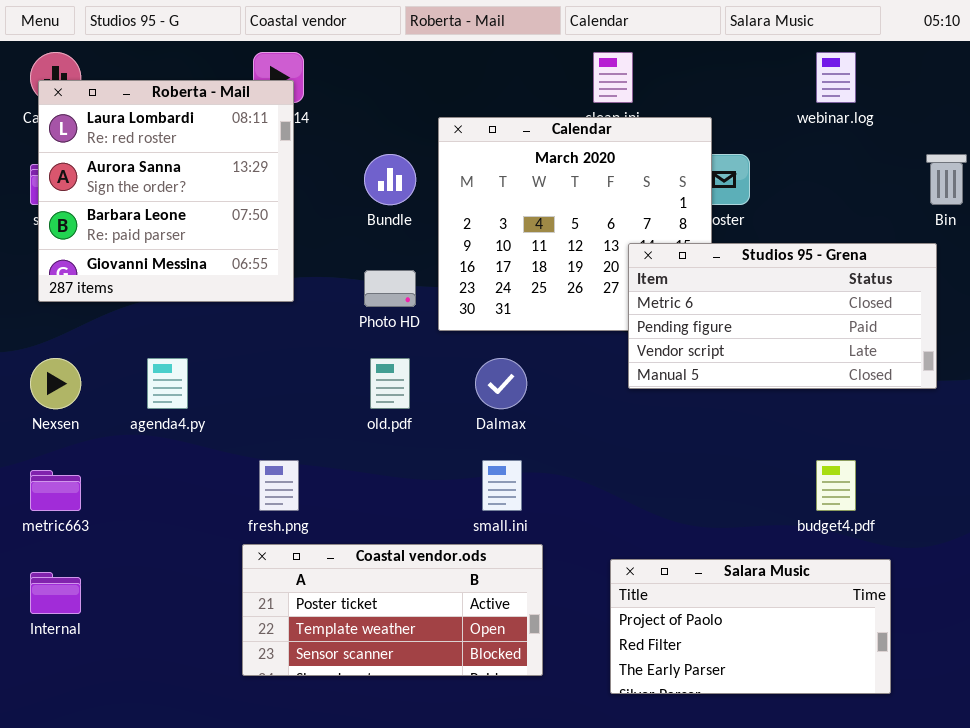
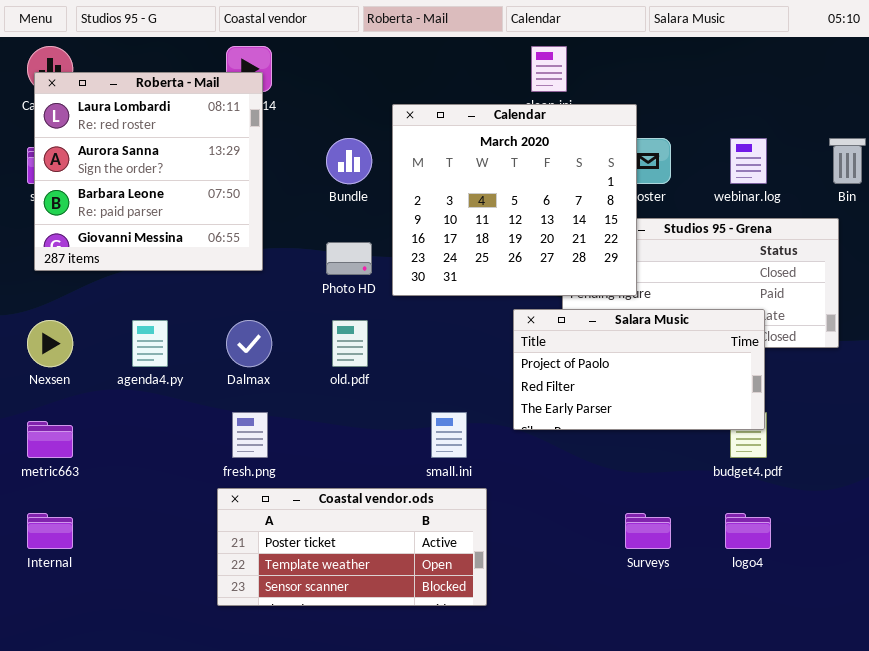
webinar.log: [816,52,856,103] -> [730,138,767,184], moved
Calendar: [438,117,712,331] -> [392,104,637,296], raised
Dalmax: [475,358,527,409] -> [226,320,272,367], moved
Salara Music: [610,559,891,694] -> [513,309,765,430], moved

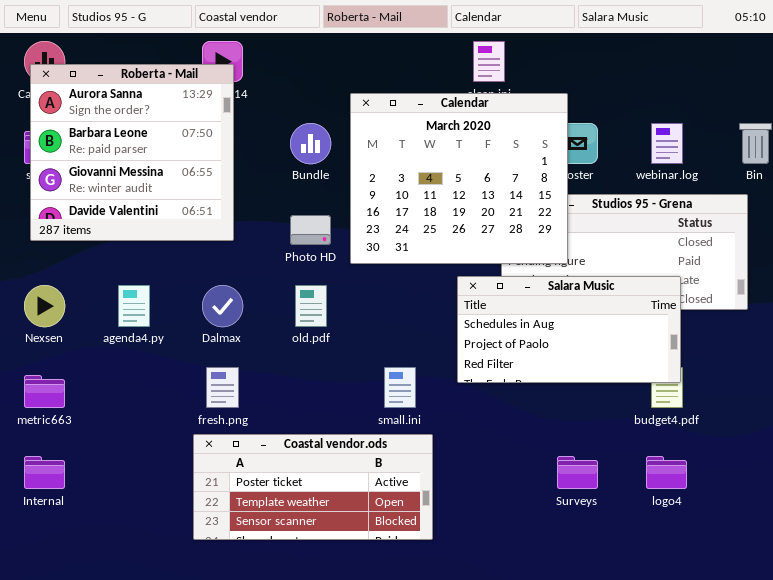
Roberta - Mail: [34,72,263,271] -> [30,64,234,241], scrolled down 1 row
Salara Music: [513,309,765,430] -> [457,276,681,383], scrolled up 1 row

